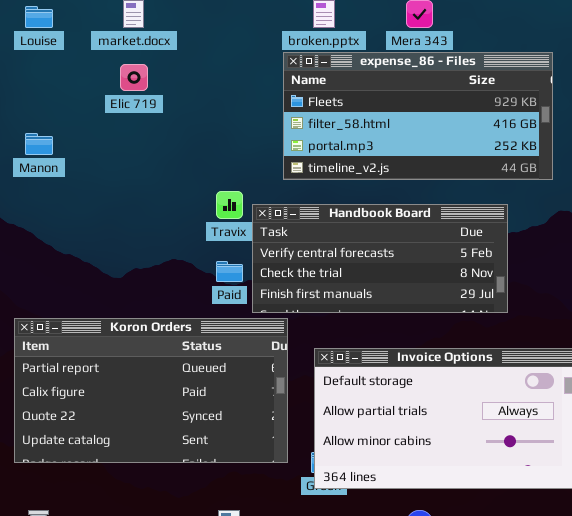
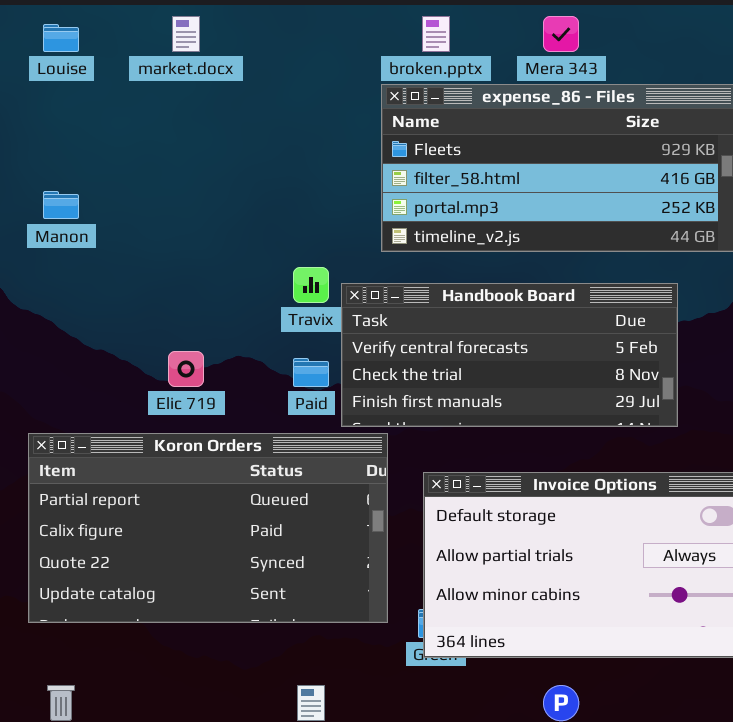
Elic 719: [120,64,148,91] -> [168,351,204,387], moved

